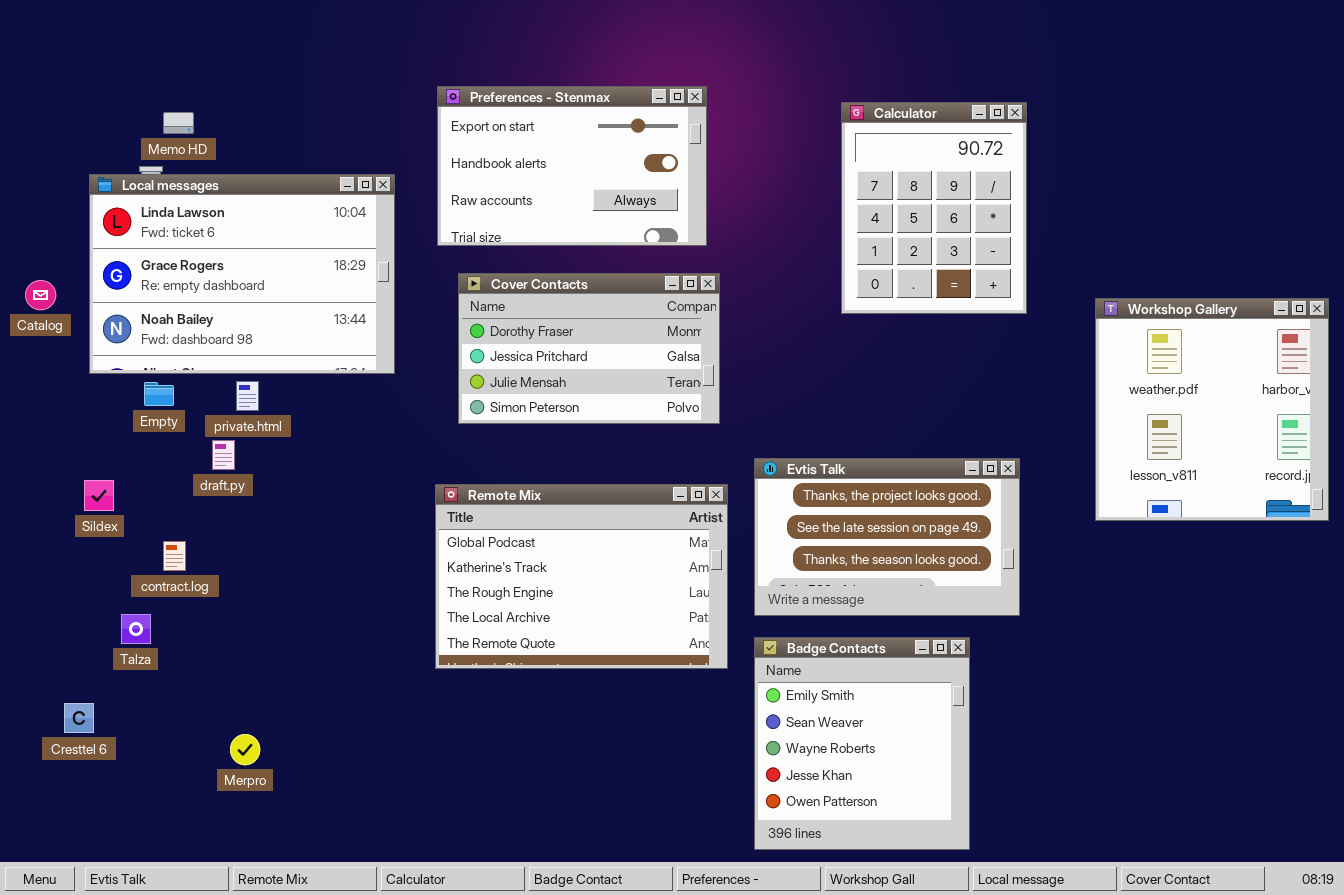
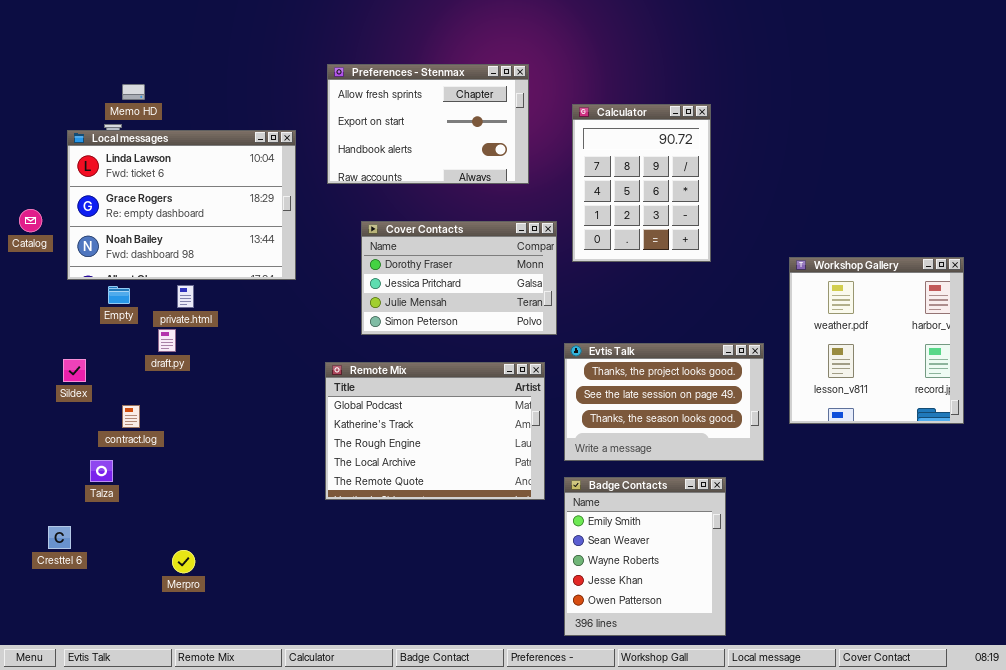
Preferences - Stenmax: [437,86,707,246] -> [327,64,529,184], scrolled up 1 row
Calculator: [841,102,1027,314] -> [572,104,711,262], moved
Cover Contacts: [458,273,720,424] -> [361,221,557,335], moved
Workshop Gallery: [1095,298,1329,521] -> [789,257,964,424], moved

